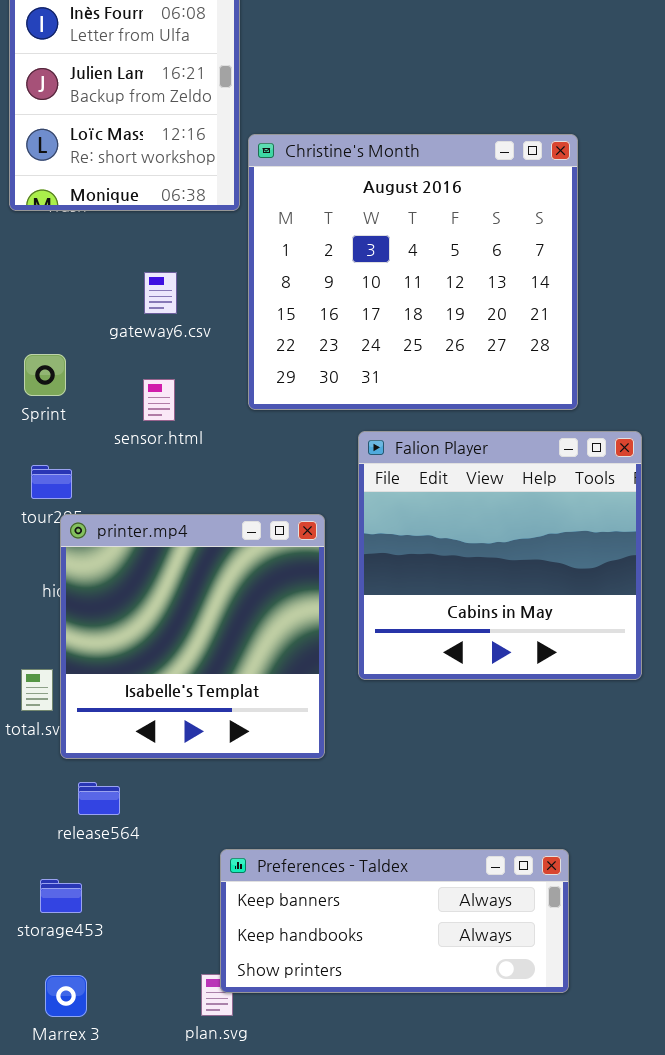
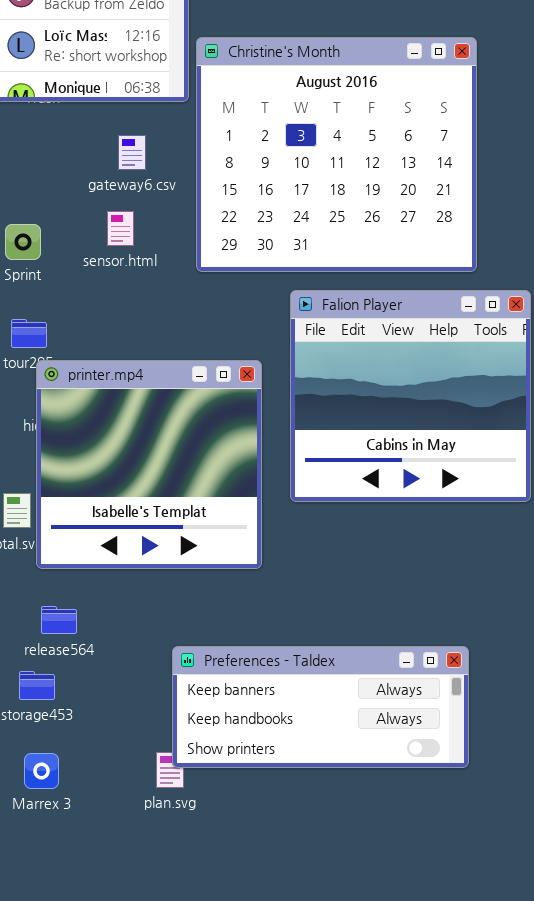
gateway6.csv: [144,272,177,314] -> [118,135,146,170], moved
sensor.html: [143,379,175,421] -> [107,211,134,246], moved
release564: [78,782,120,815] -> [41,606,77,634], moved

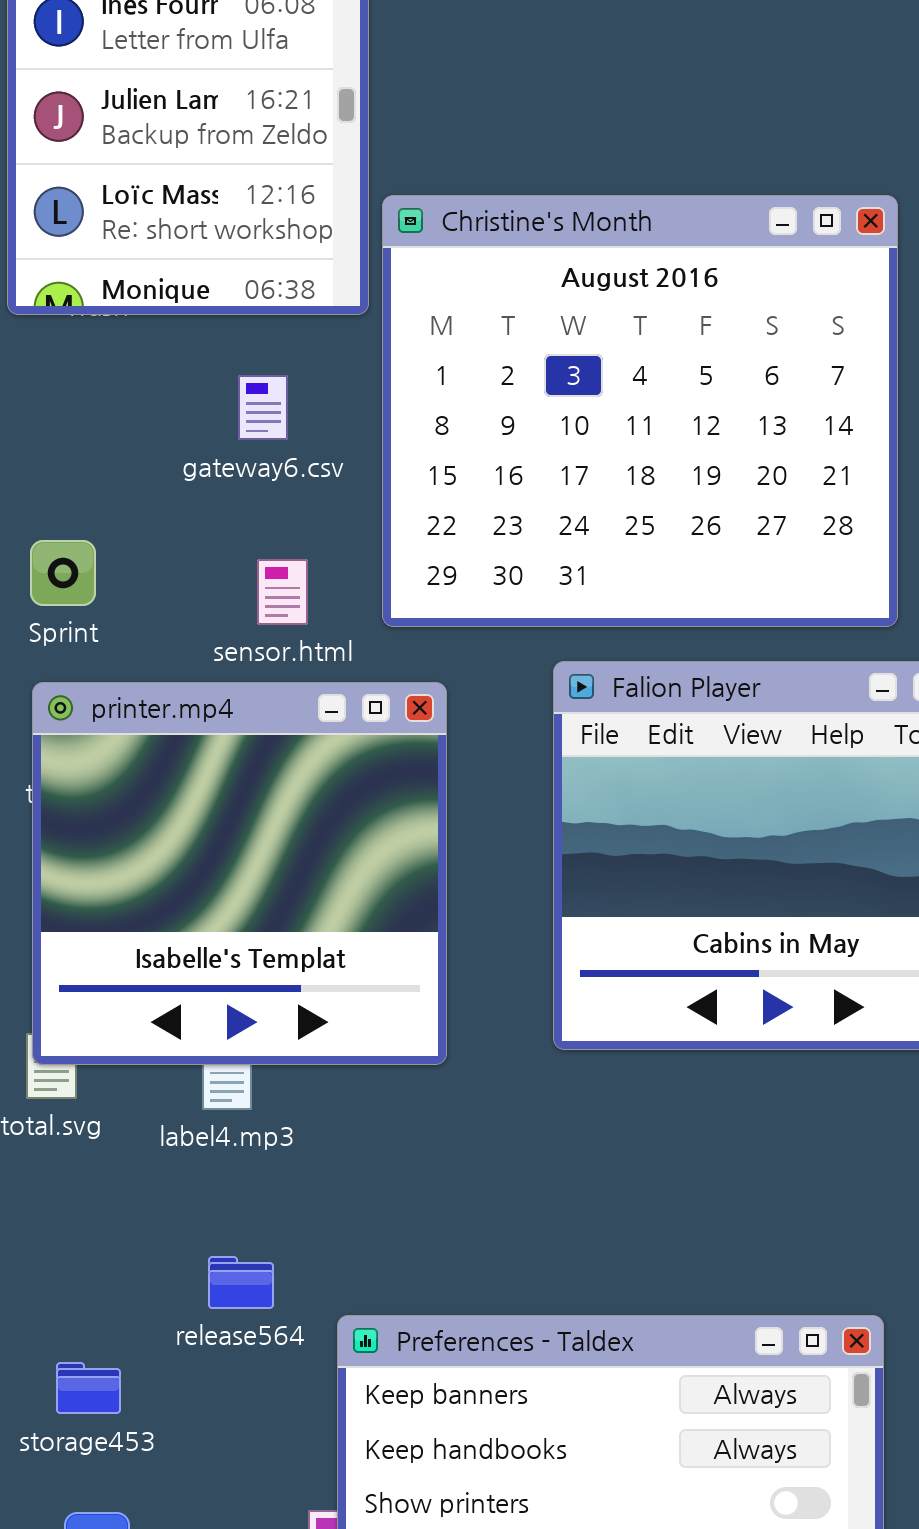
sensor.html: [107,211,134,246] -> [257,559,308,625], moved
printer.mp4: [36,360,262,569] -> [32,682,447,1065], moved
release564: [41,606,77,634] -> [208,1256,274,1309], moved

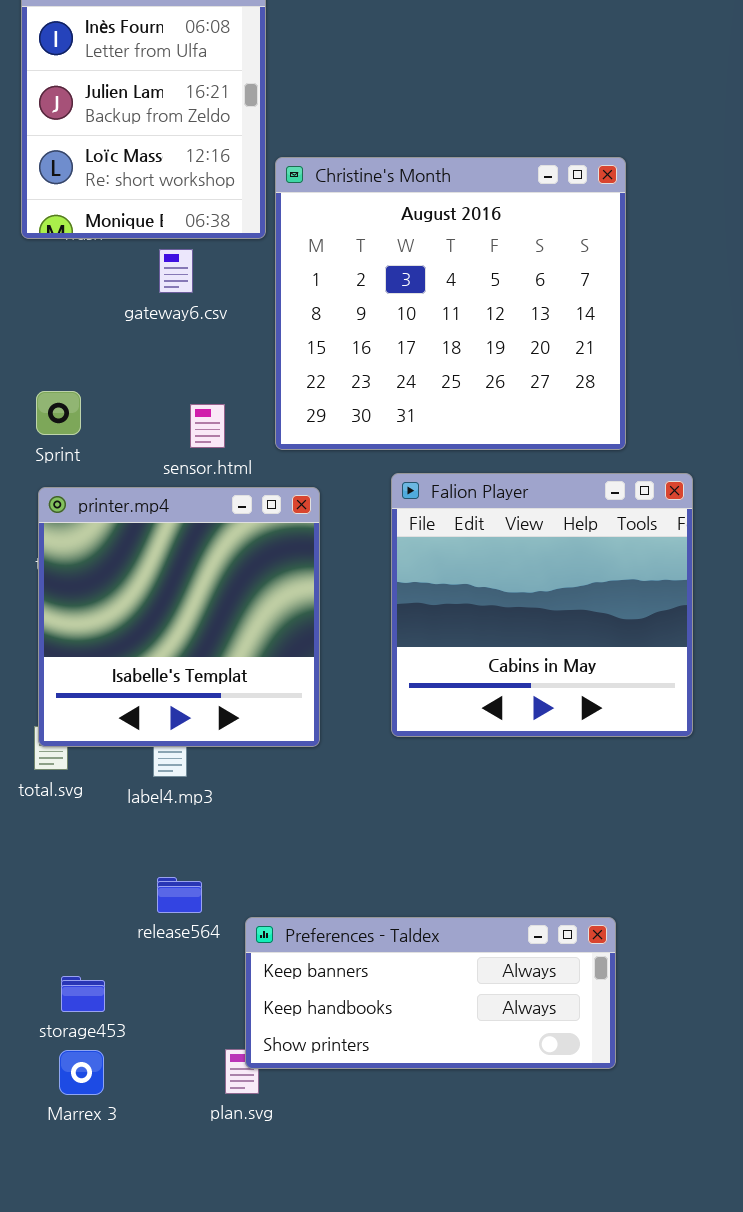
gateway6.csv: [238,375,288,440] -> [159,249,193,293], moved
storage453: [56,1362,121,1414] -> [61,976,105,1012], moved

